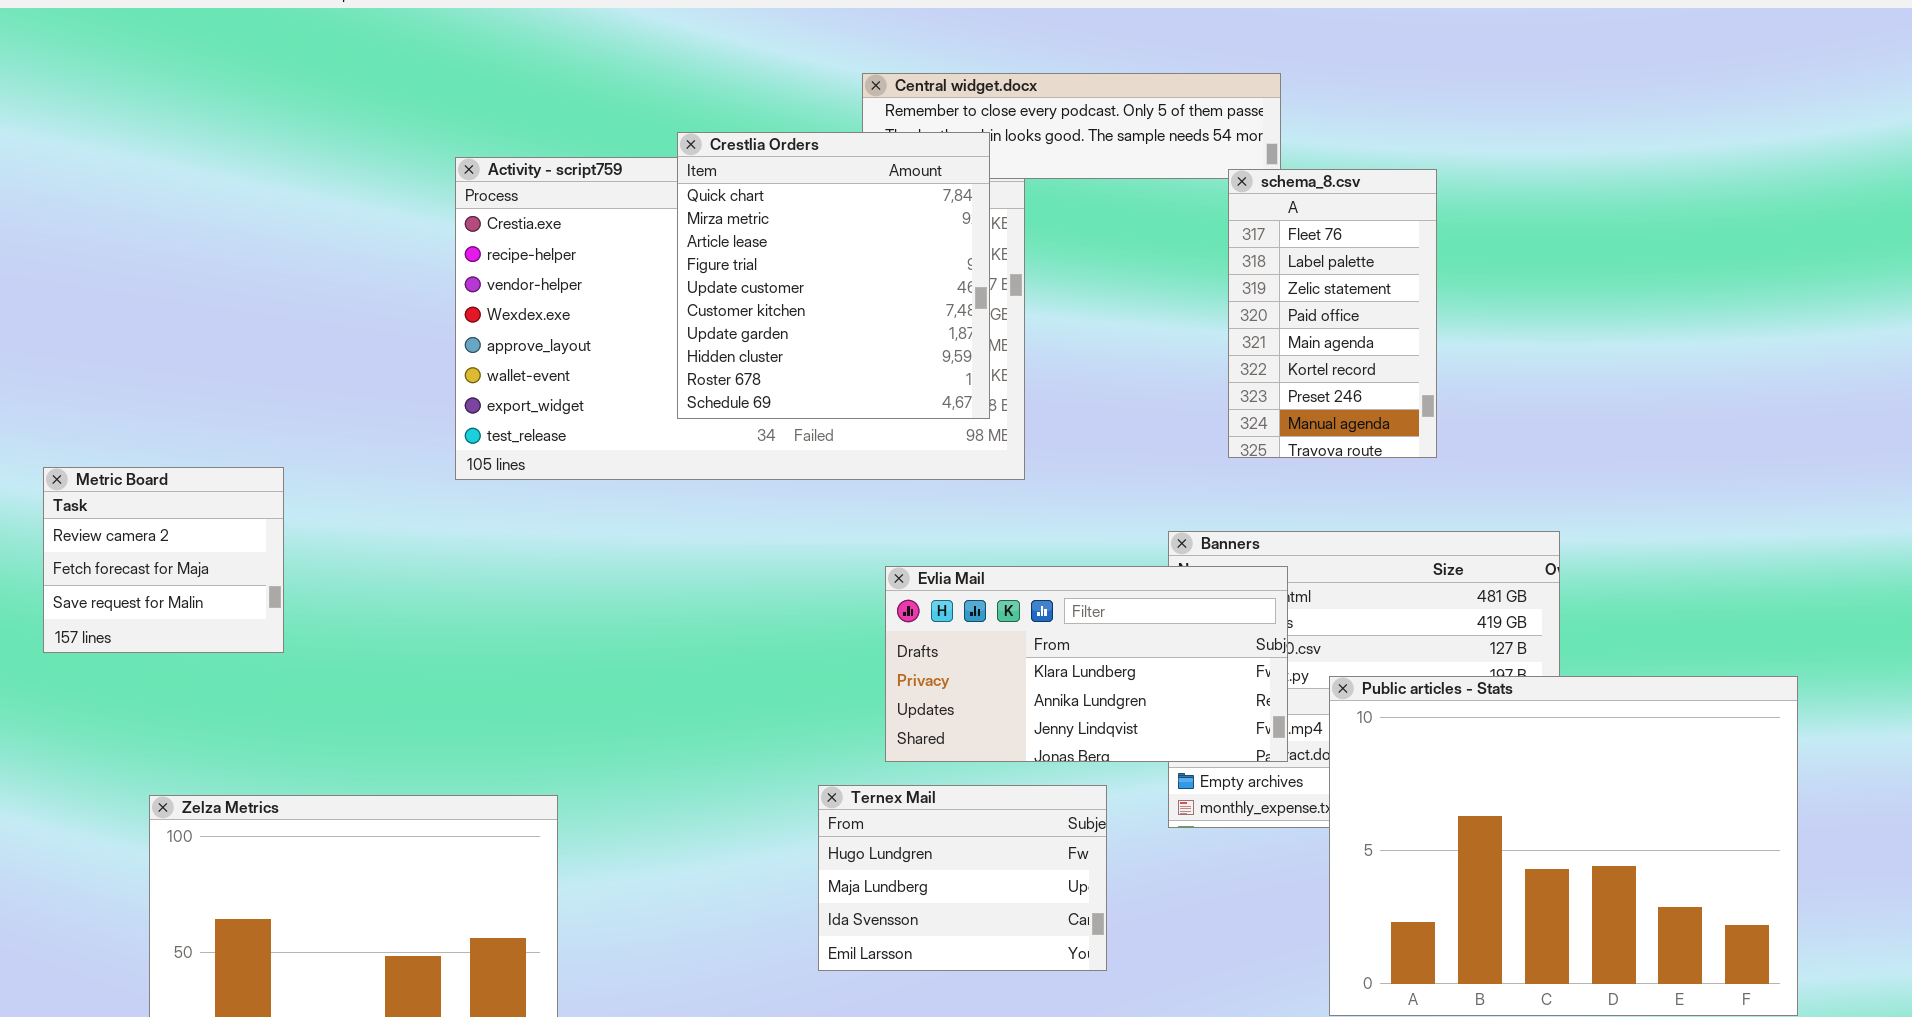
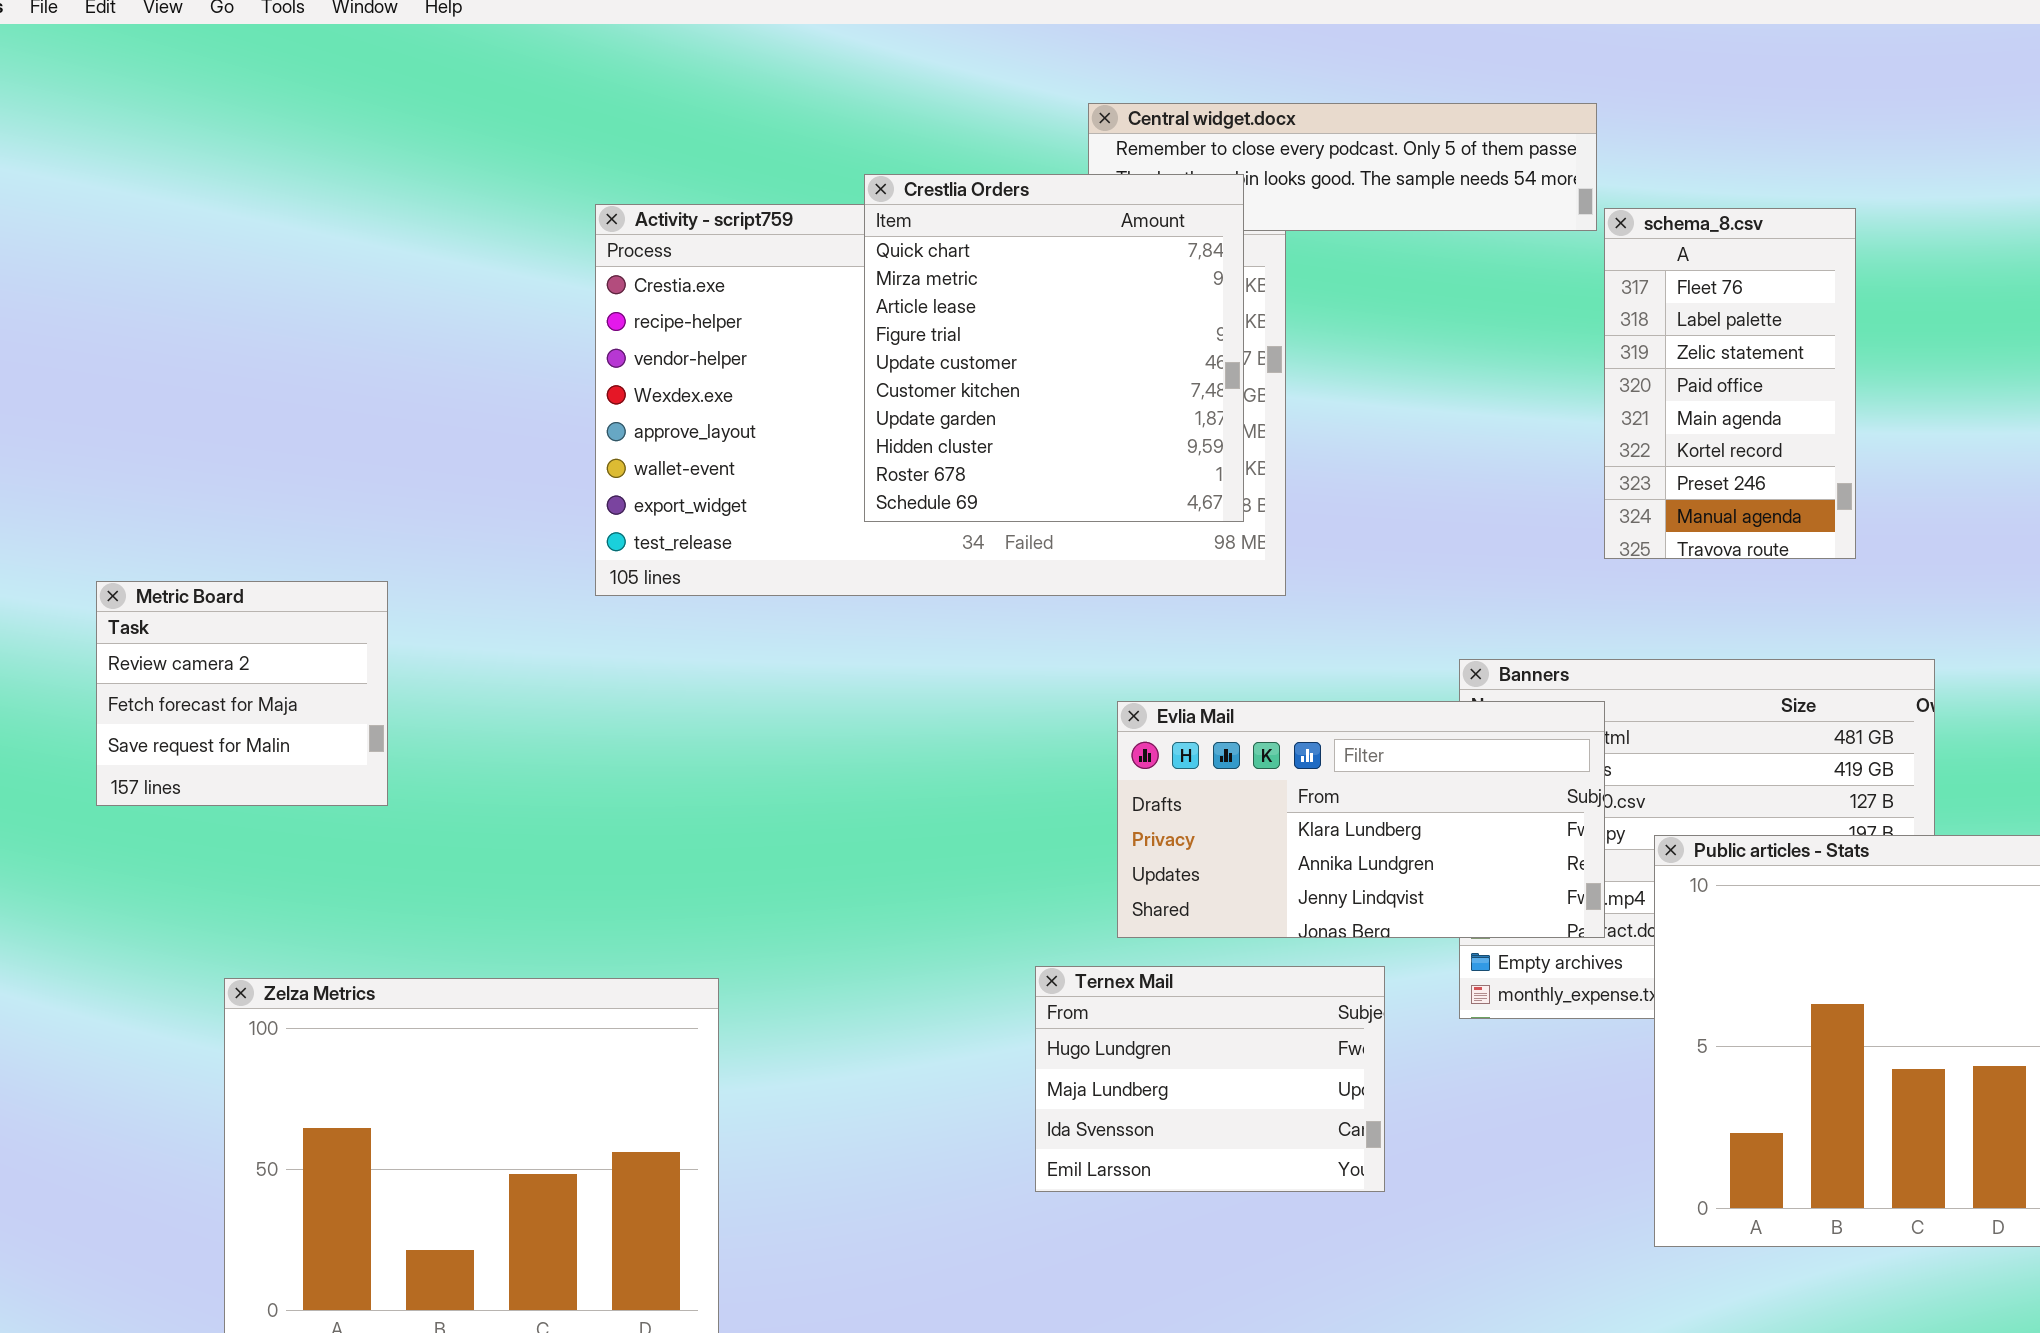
schema_8.csv: [1228,169,1437,458] -> [1604,208,1856,559], moved

